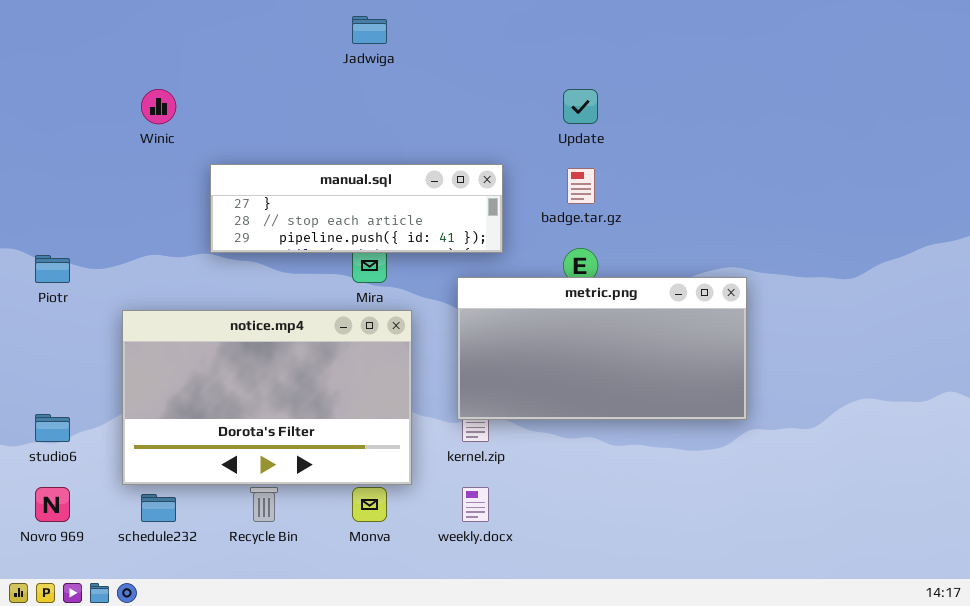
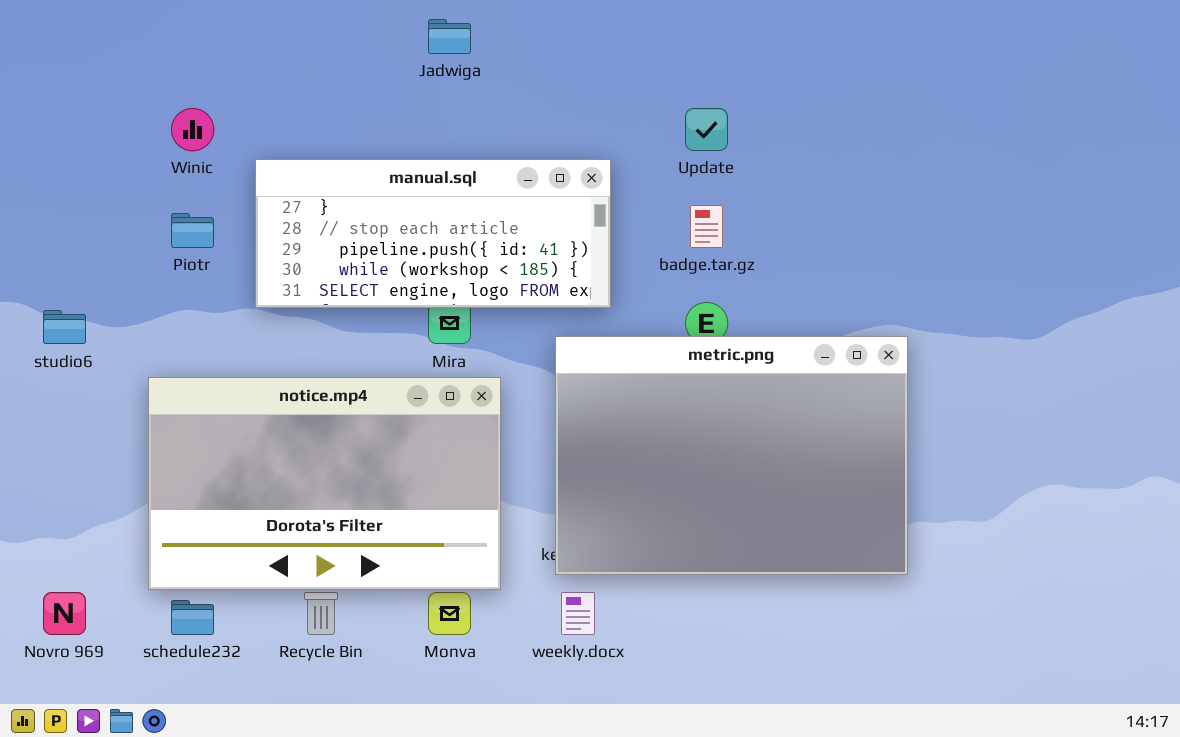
manual.sql: [210,164,503,253] -> [255,159,611,308], resized
Piotr: [35,255,70,283] -> [171,213,214,248], moved
metric.png: [457,277,747,420] -> [555,336,908,575], resized
studio6: [35,414,70,442] -> [43,310,86,344], moved

